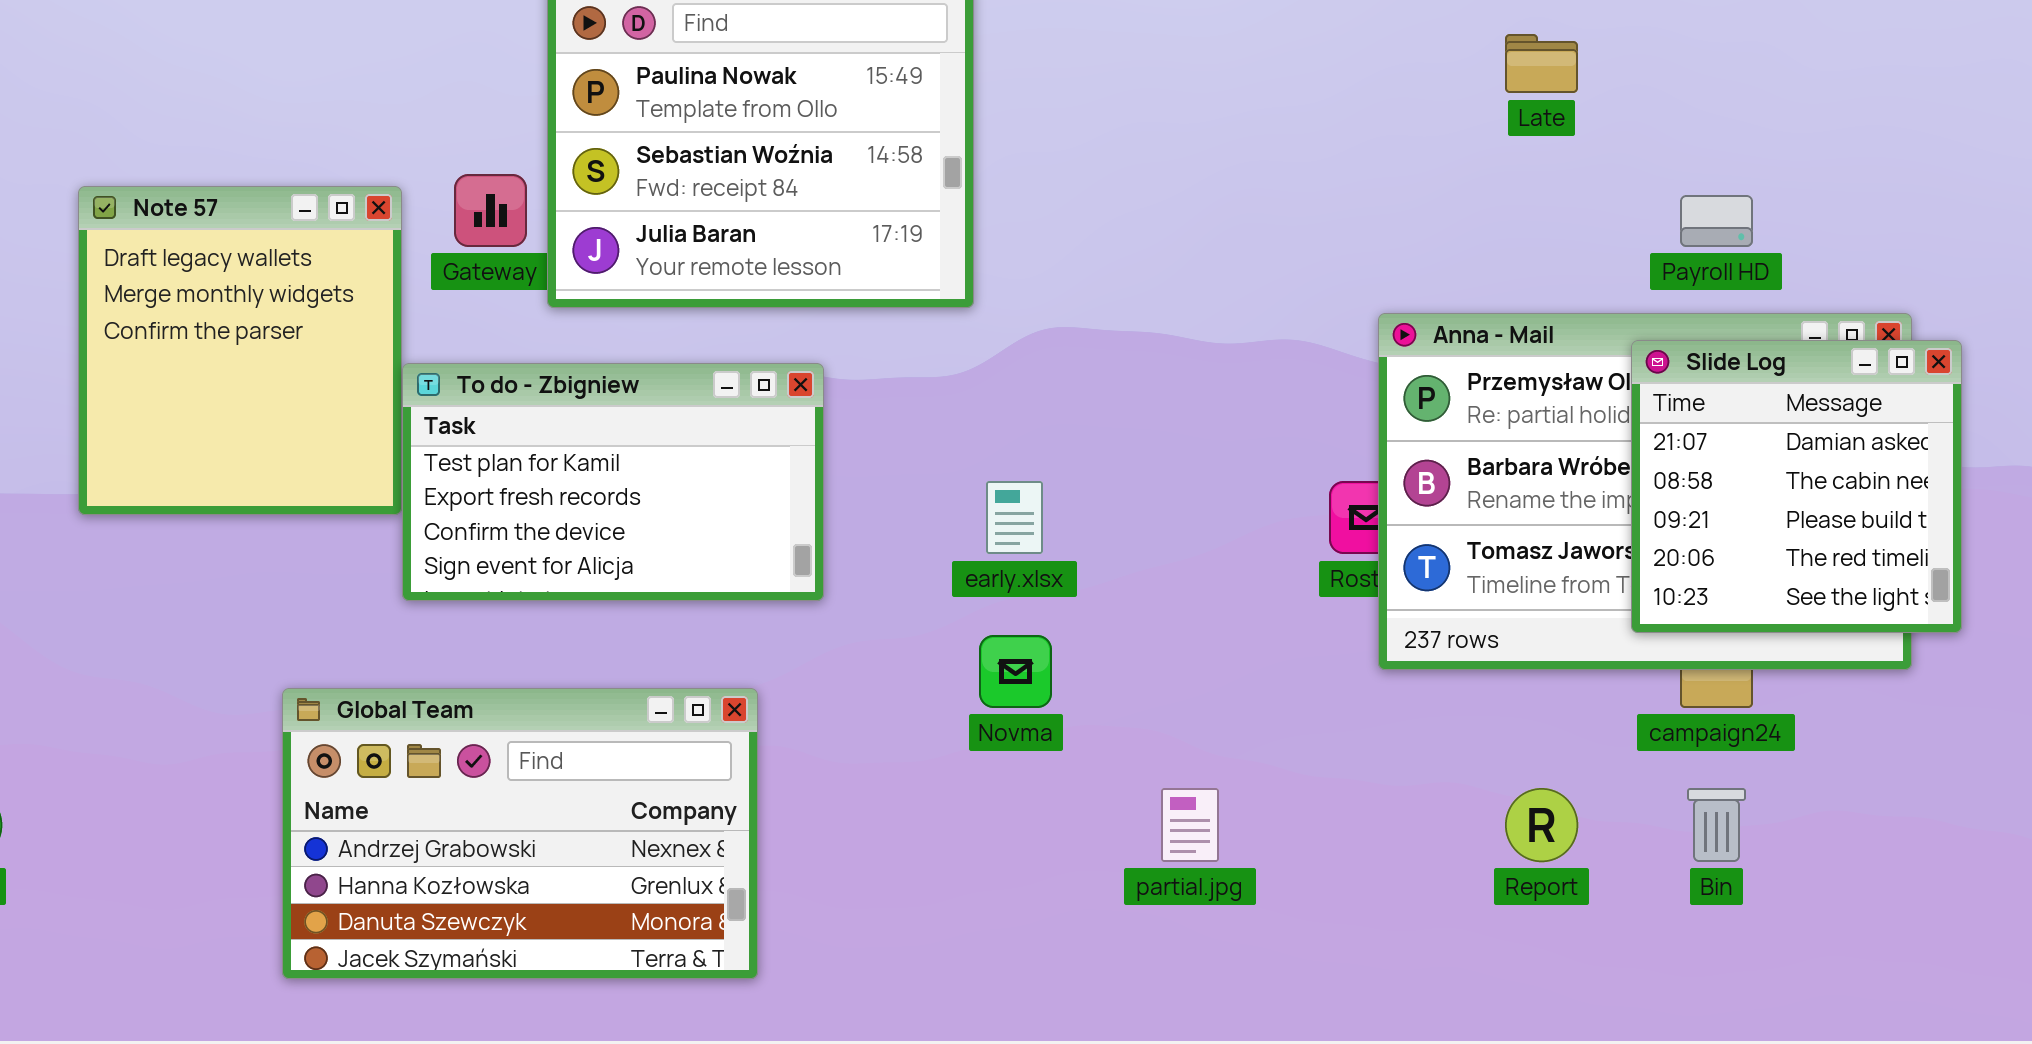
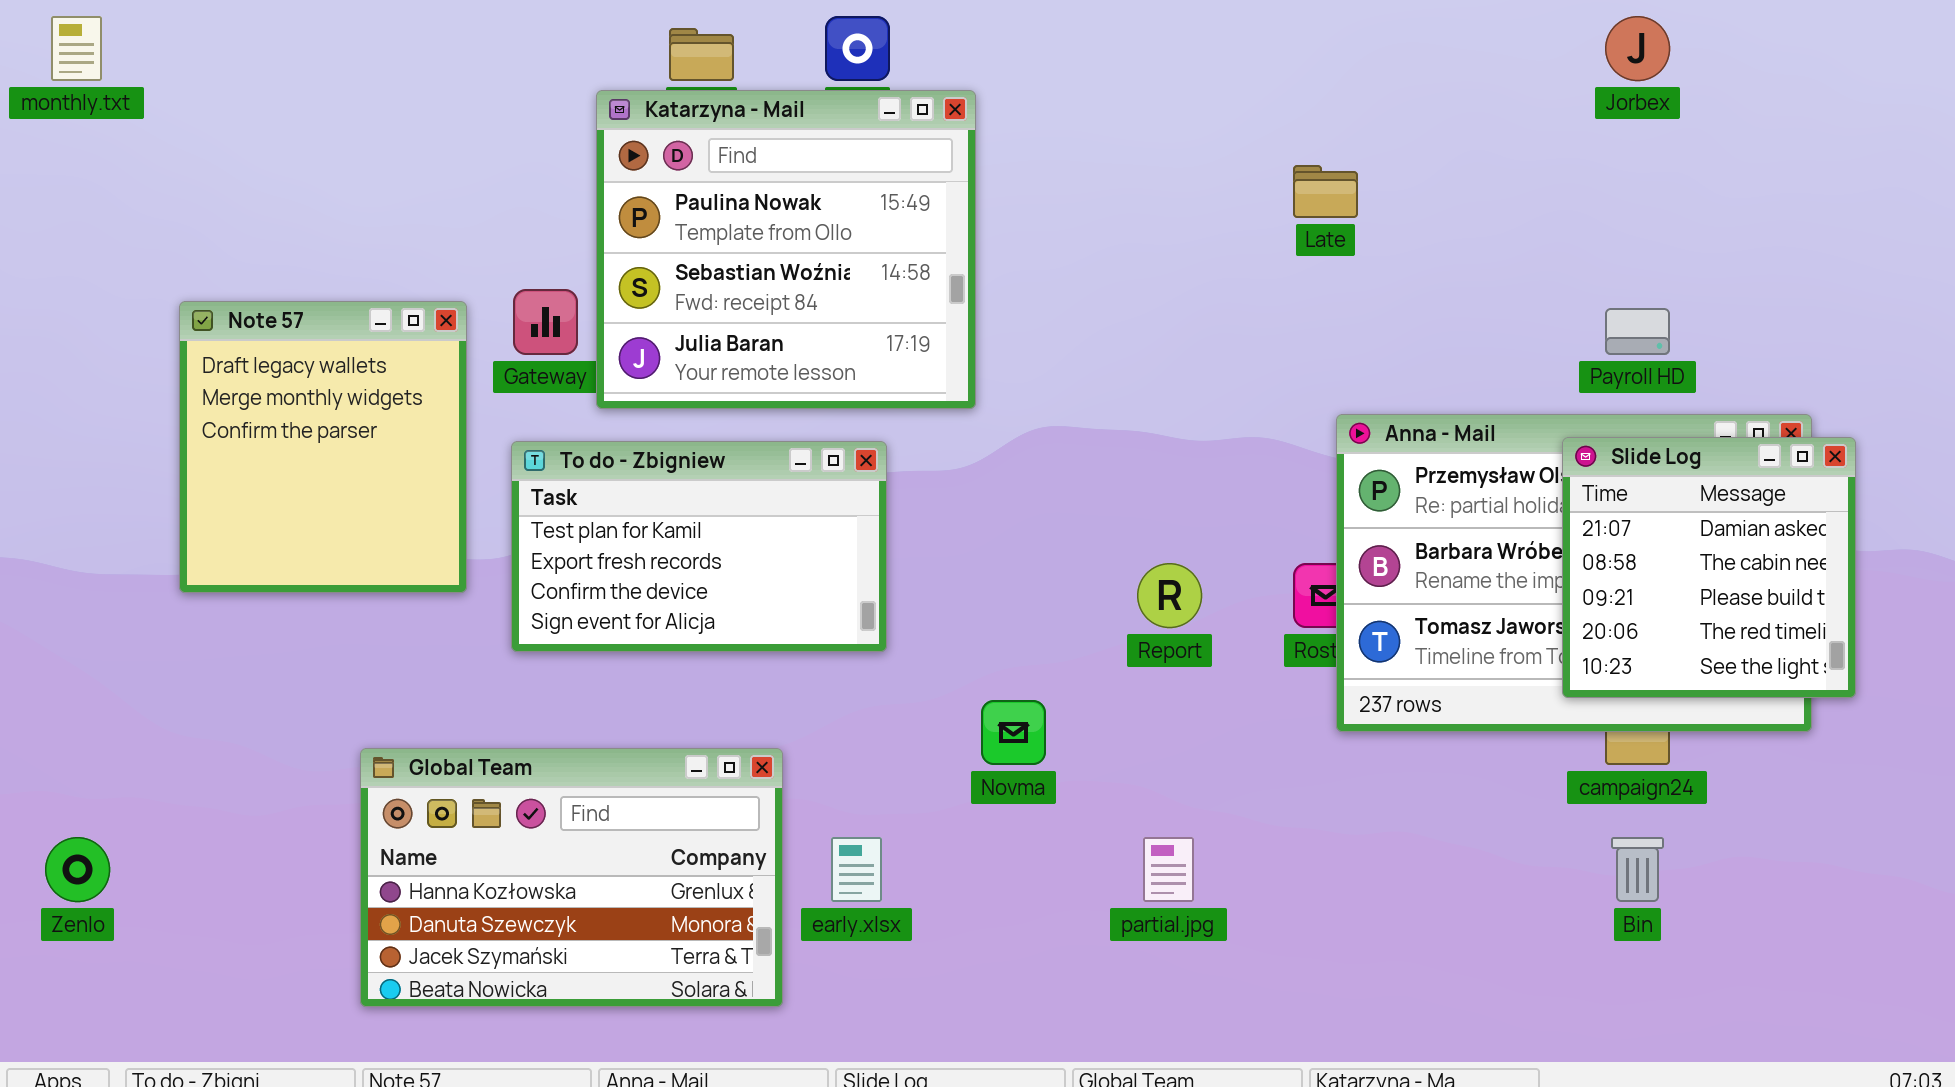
Late: [1505,34,1578,93] -> [1293,165,1358,218], moved
To do - Zbigniew: [402,363,824,601] -> [511,441,887,652], moved
early.xlsx: [986,481,1043,554] -> [831,837,882,902], moved
Global Team: [282,688,758,979] -> [360,748,783,1007], scrolled down 1 row
Report: [1505,788,1578,862] -> [1137,563,1202,628], moved

